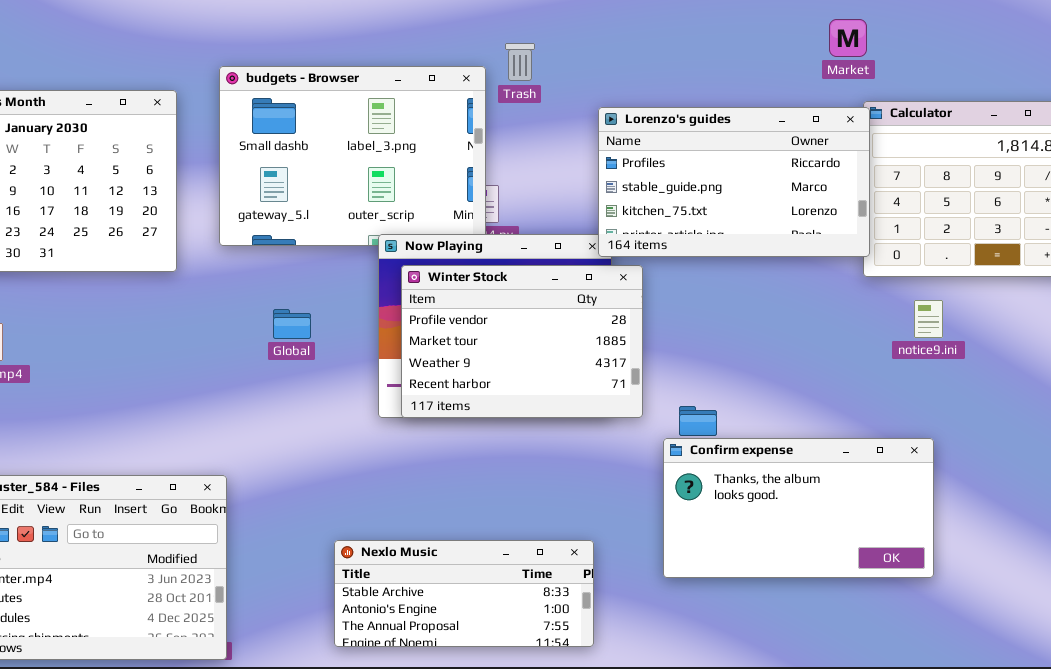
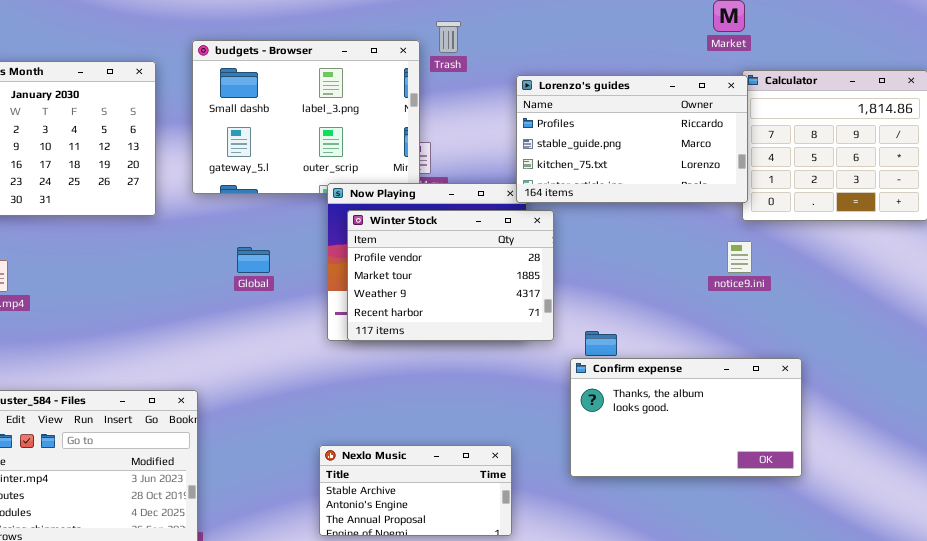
notice9.ini: [914,300,943,338] -> [727,241,752,273], moved
Nexlo Music: [334,540,594,647] -> [319,445,512,536], resized

